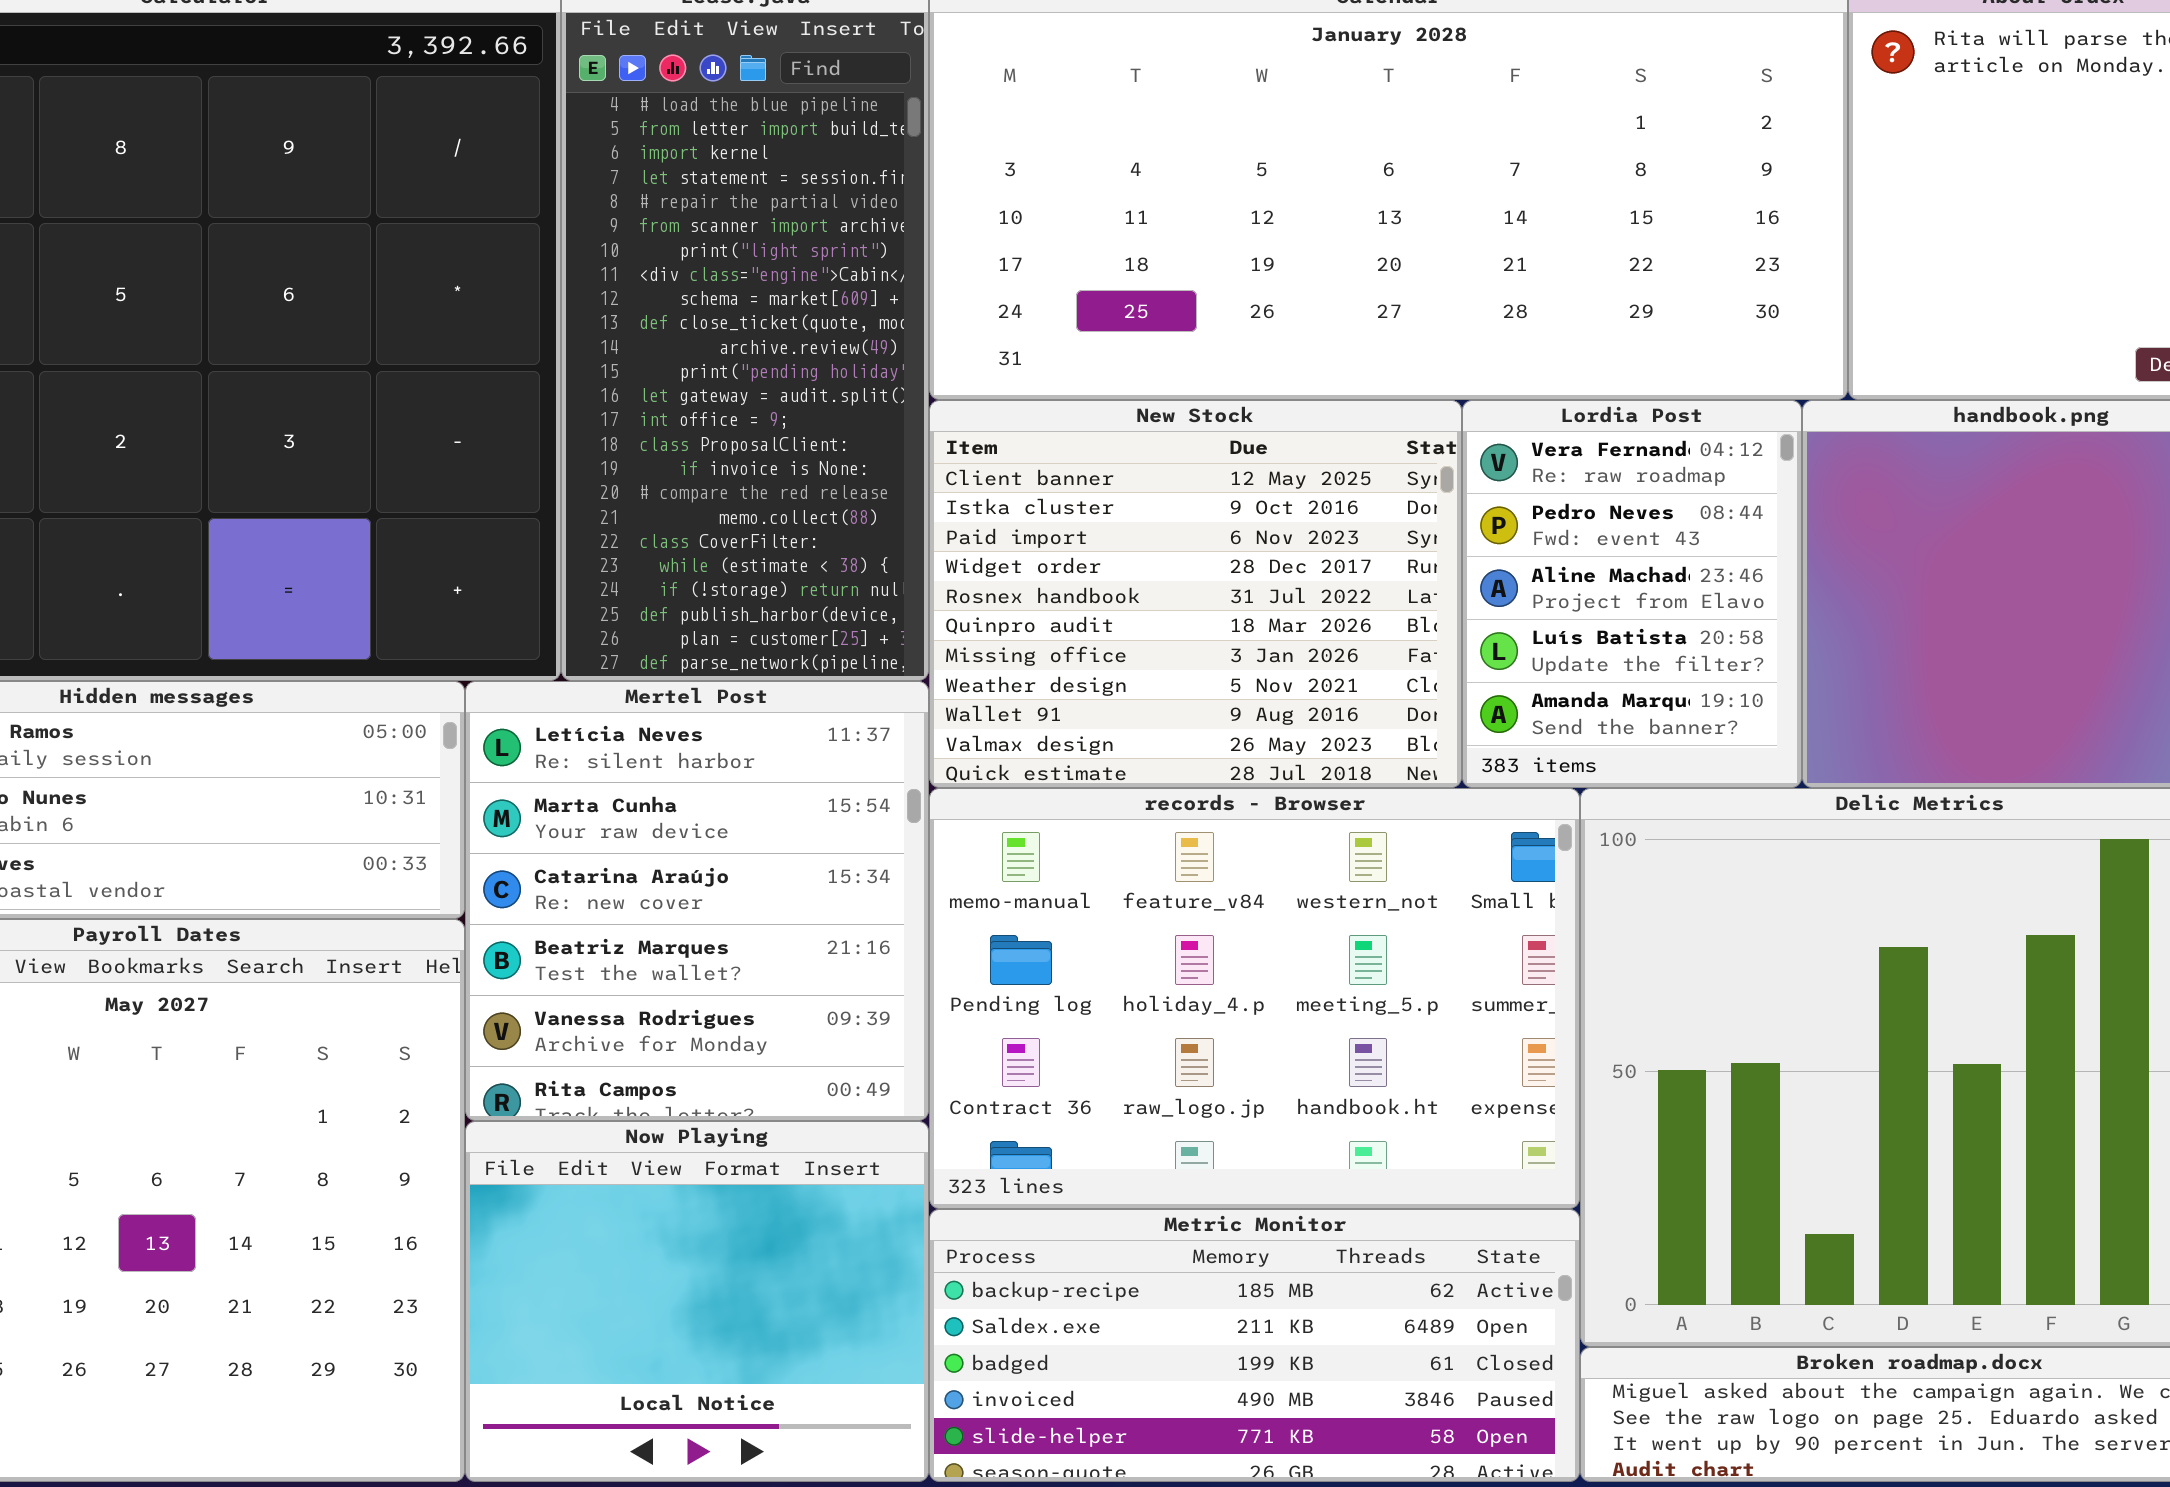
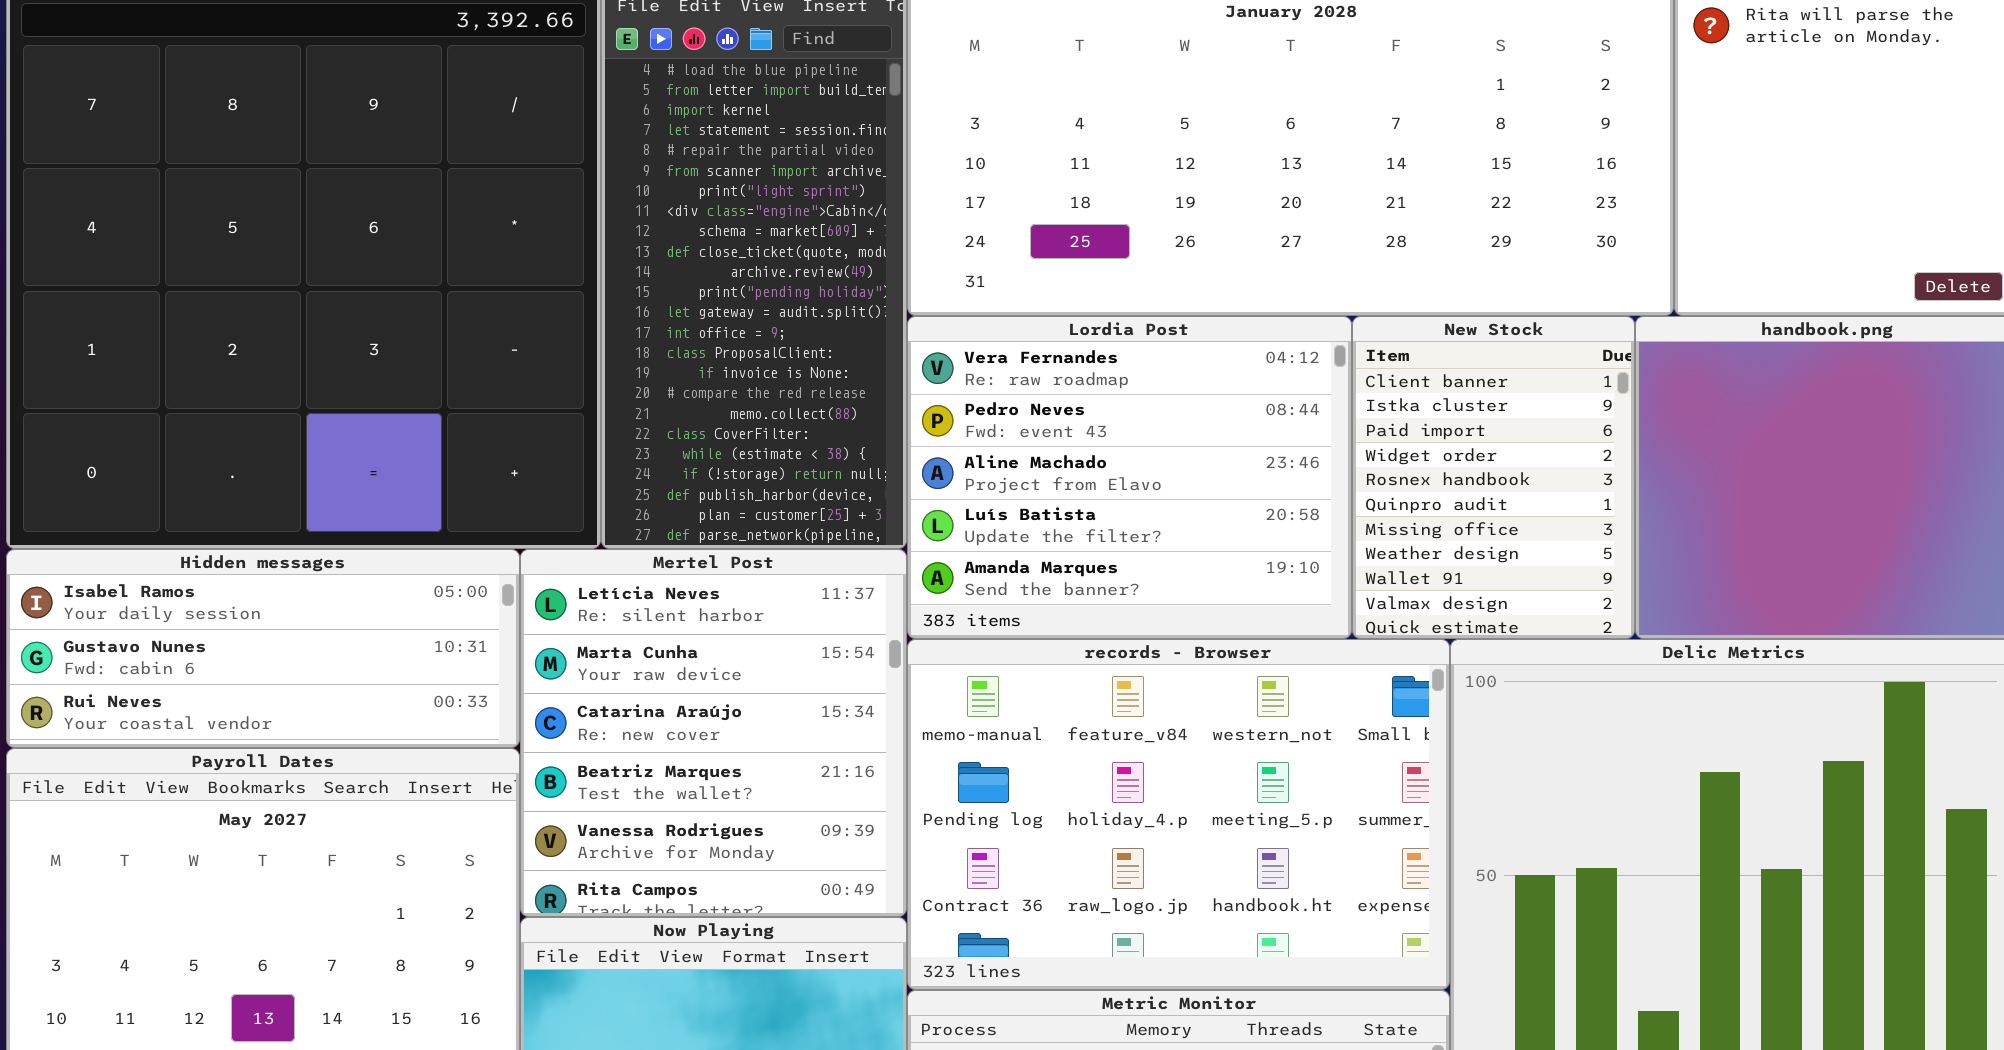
New Stock: [929,400,1462,788] -> [1352,316,1635,639], moved, resized
Lordia Post: [1462,400,1802,788] -> [907,316,1352,639], moved, resized

